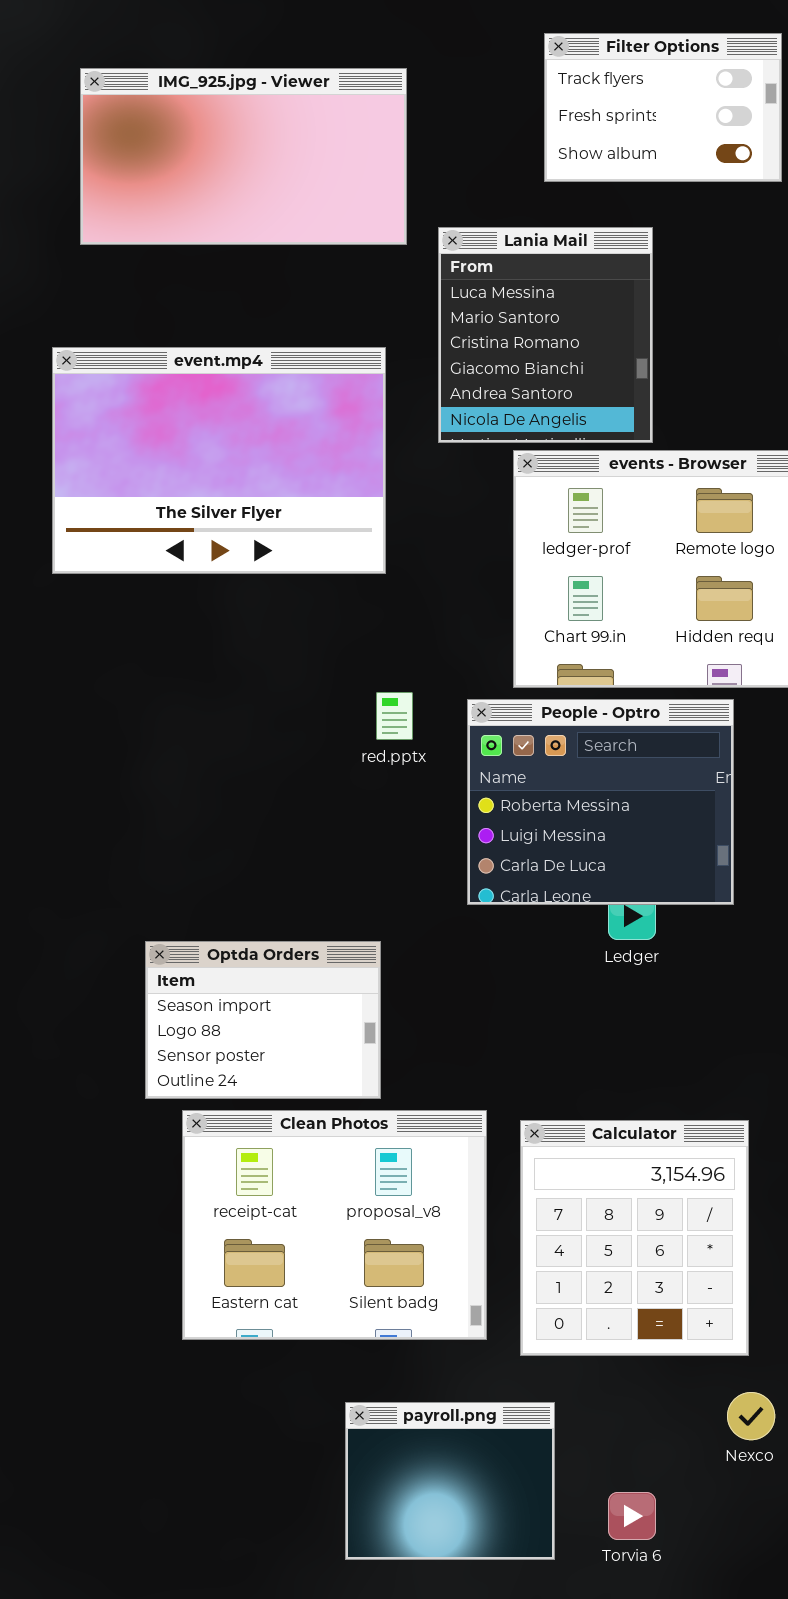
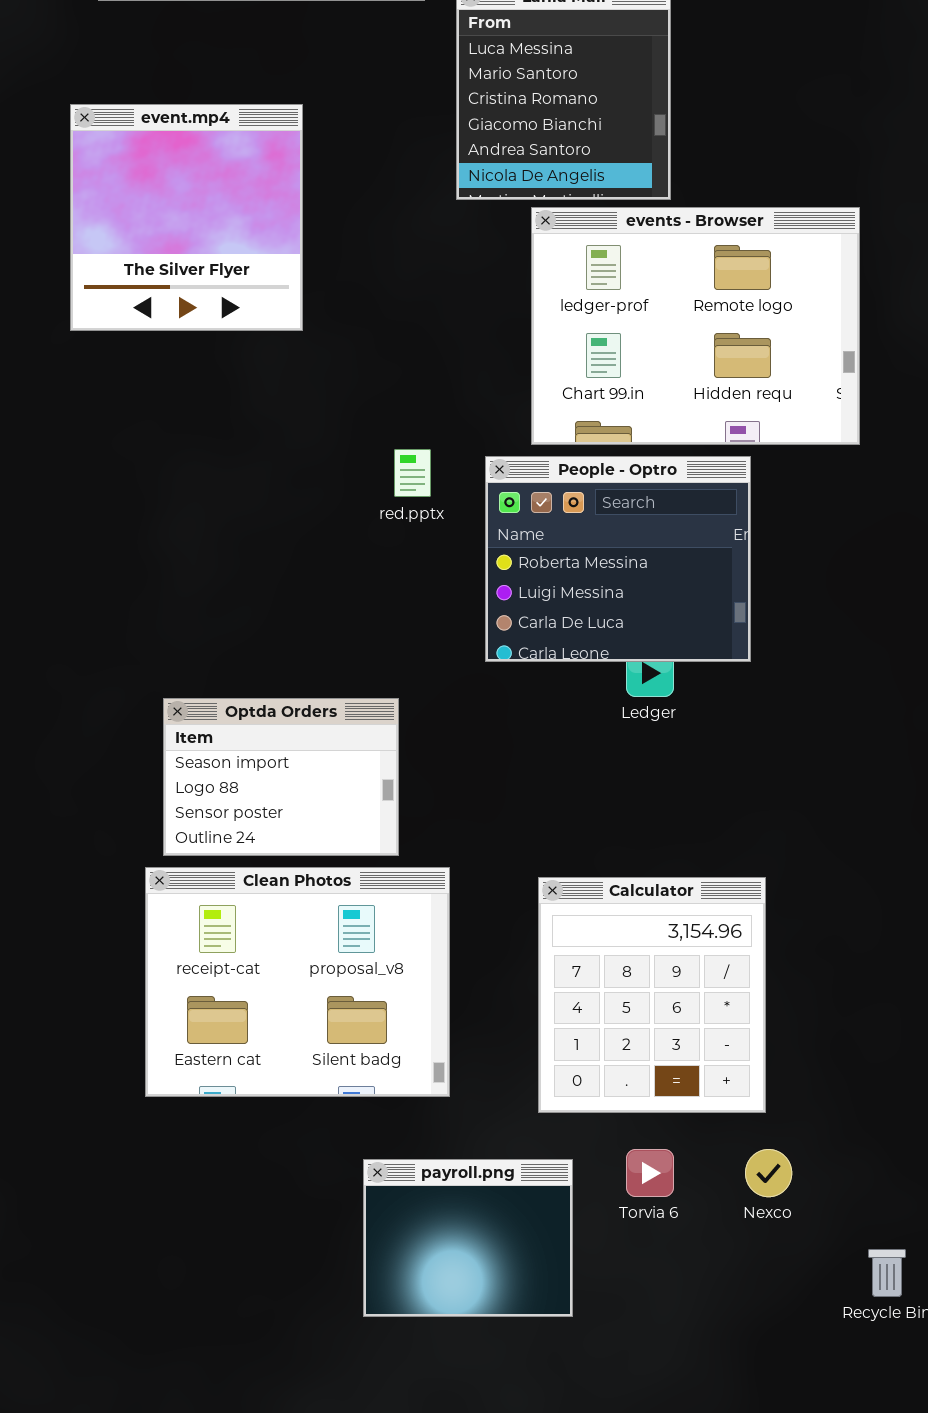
event.mp4: [52,347,386,574] -> [70,104,303,331], resized
Clean Photos: [182,1110,487,1340] -> [145,867,450,1097], moved
Torvia 6: [608,1492,656,1540] -> [626,1149,674,1197], moved

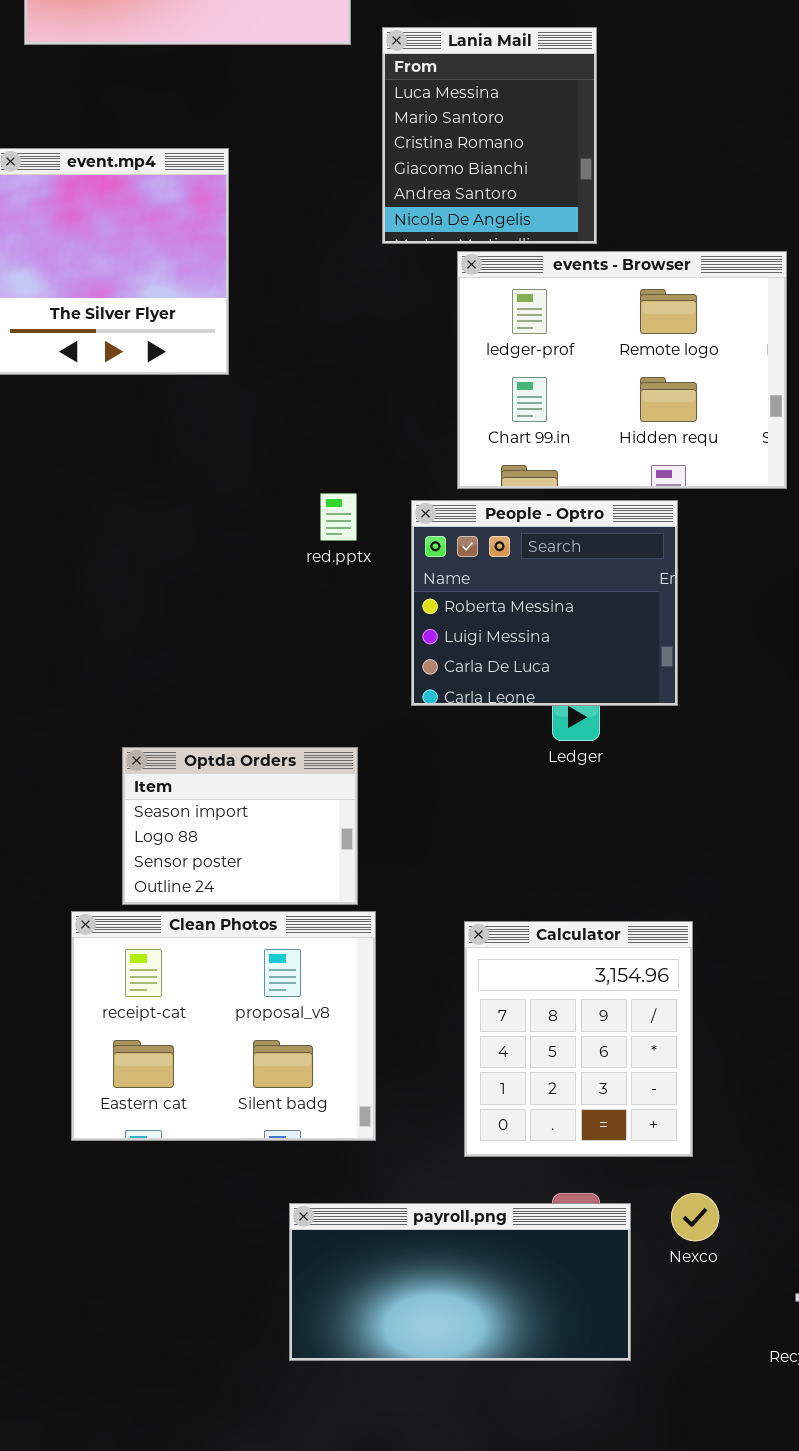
Optda Orders: [163,698,399,856] -> [122,747,358,905], moved
payroll.png: [363,1159,573,1317] -> [289,1203,631,1361], resized

